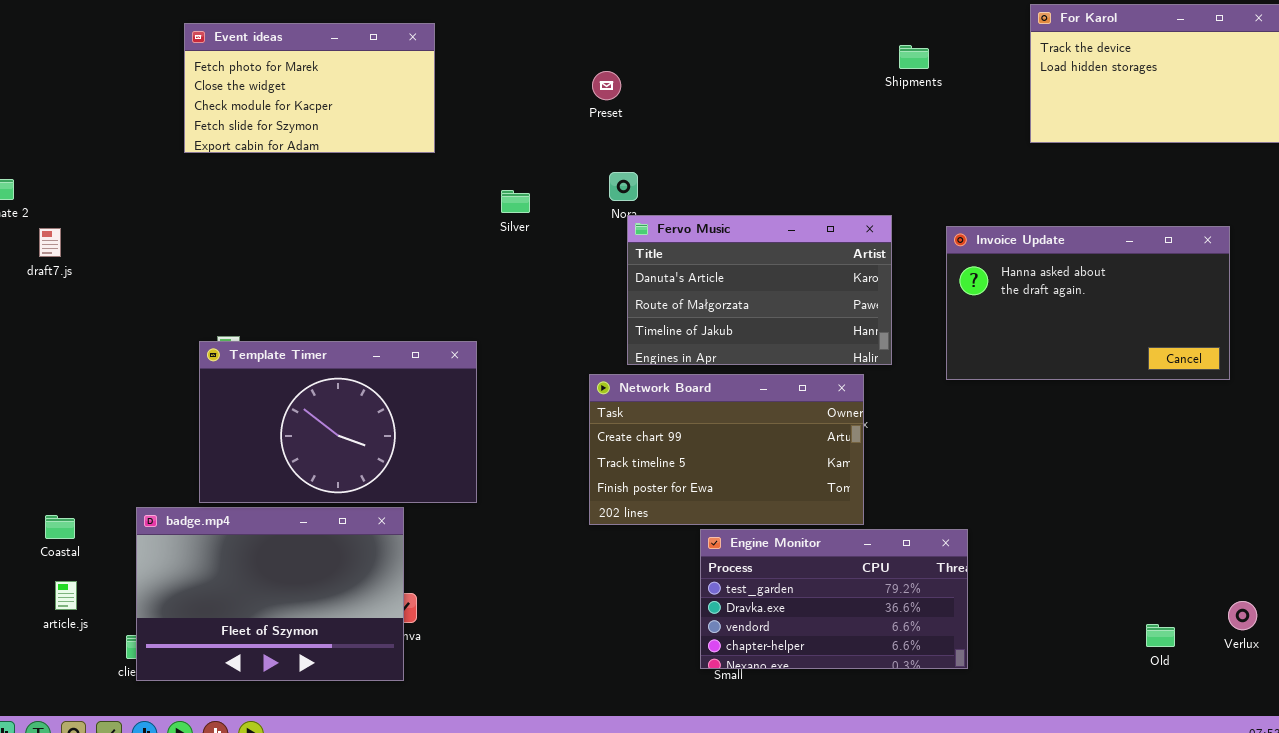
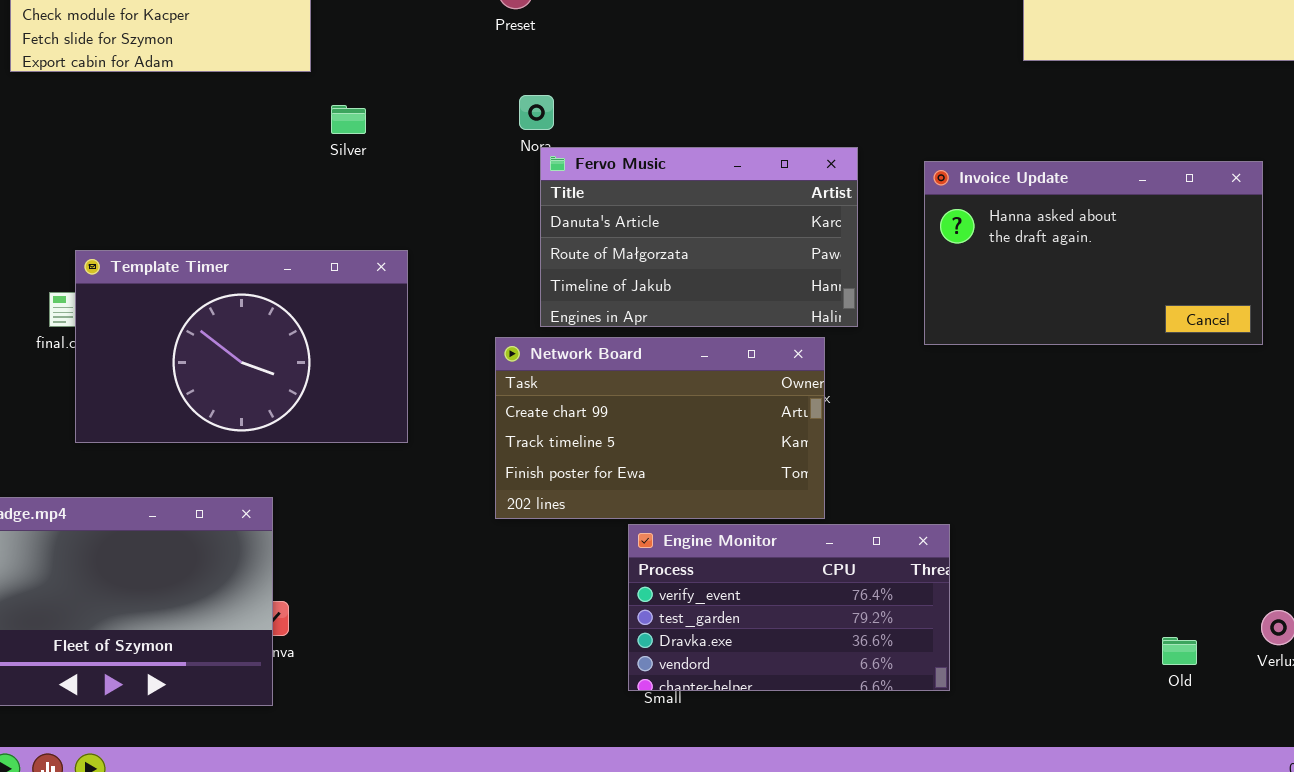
Silver: [501,190,530,213] -> [331,105,366,134], moved
Template Timer: [199,341,477,503] -> [75,250,408,443], moved
Engine Monitor: [700,529,968,669] -> [628,524,950,691], scrolled up 1 row

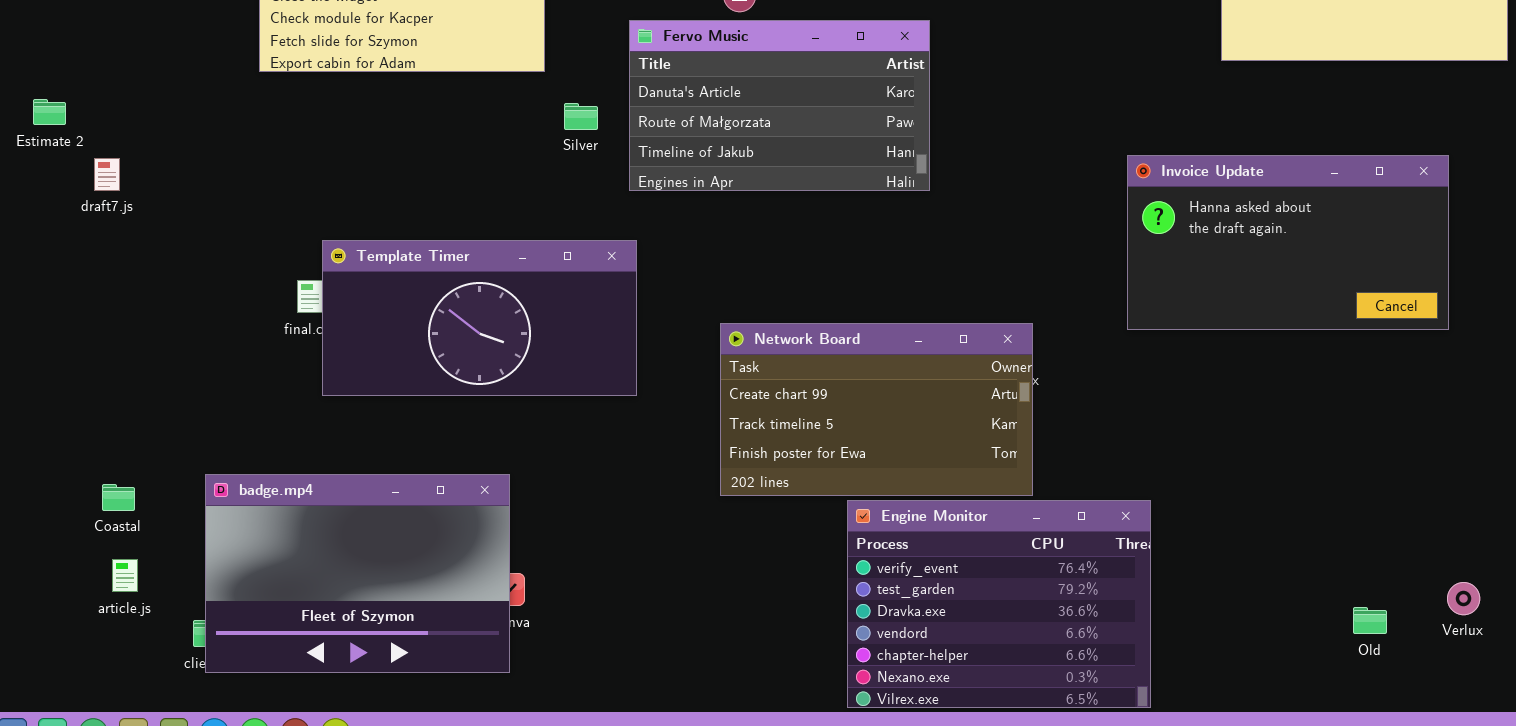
Fervo Music: [540,147,858,327] -> [629,20,930,191], moved
Template Timer: [75,250,408,443] -> [322,240,637,396], resized
Engine Monitor: [628,524,950,691] -> [847,500,1151,708], resized

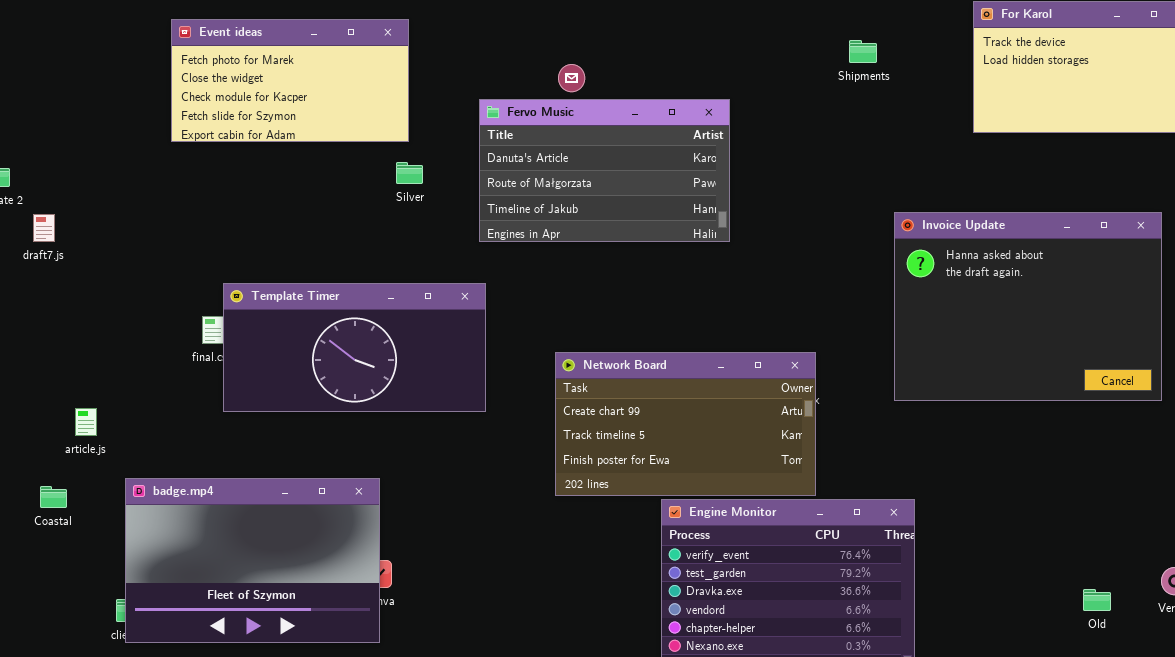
Silver: [564,103,598,130] -> [396,162,423,184], moved
Invoice Update: [1127,155,1449,330] -> [894,212,1162,401], resized
article.js: [112,559,138,592] -> [75,408,97,436], moved

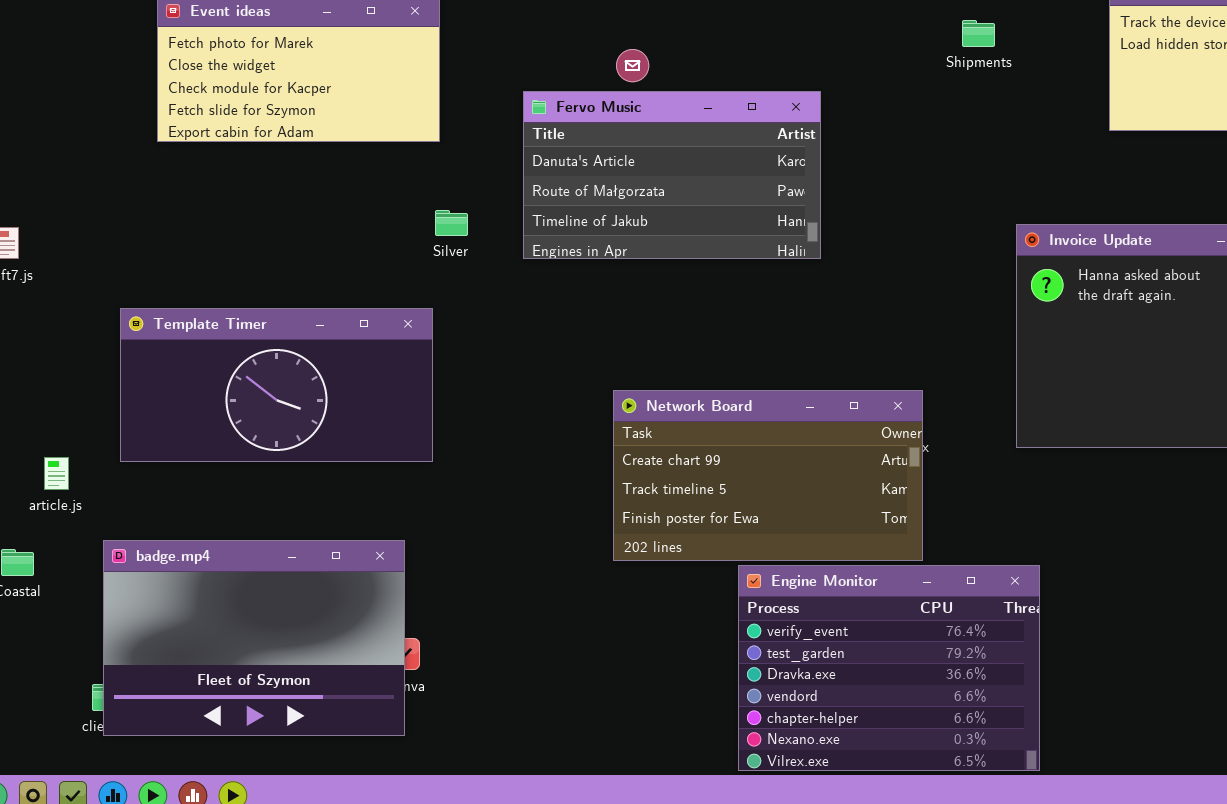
Silver: [396,162,423,184] -> [435,210,468,236], moved
Template Timer: [223,283,486,412] -> [120,308,433,462], moved

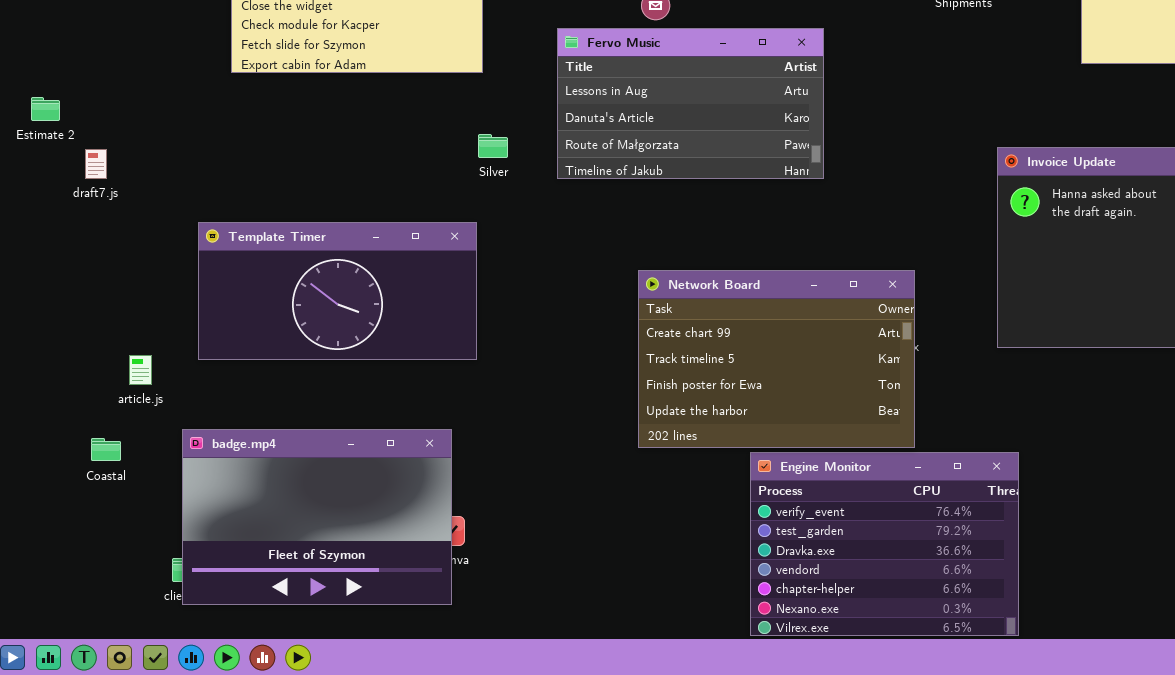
Fervo Music: [523,91,821,259] -> [557,28,824,179], scrolled up 1 row
Network Board: [613,390,923,561] -> [638,270,915,448], resized

